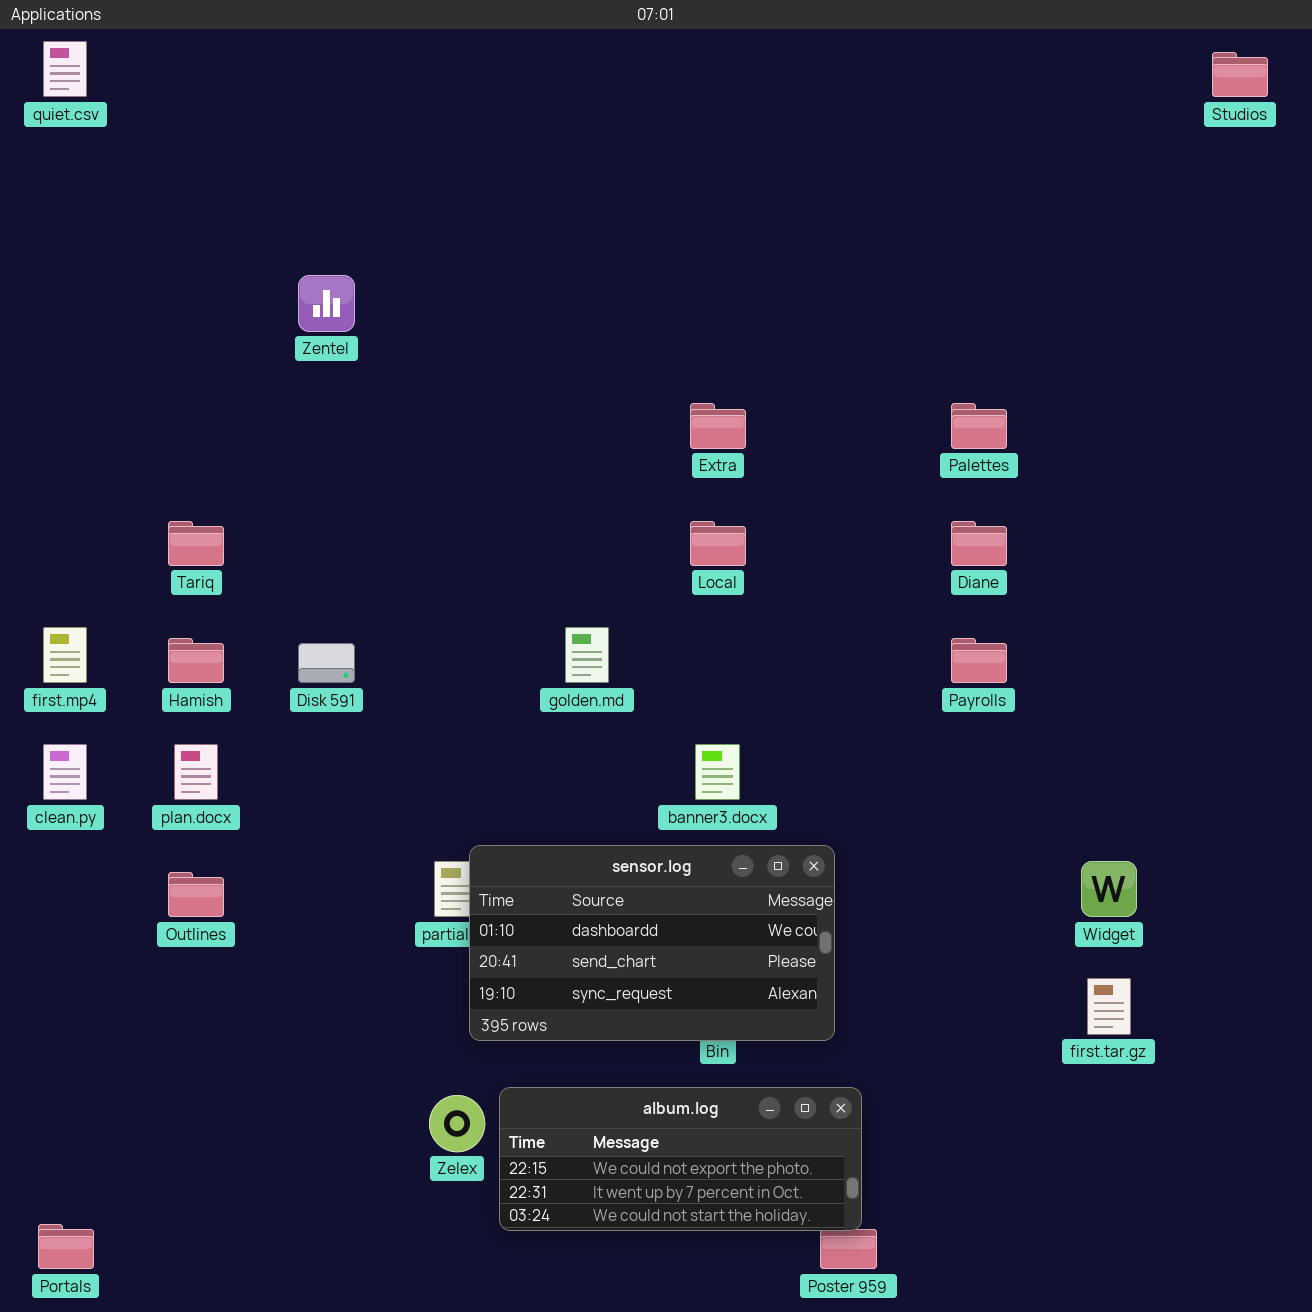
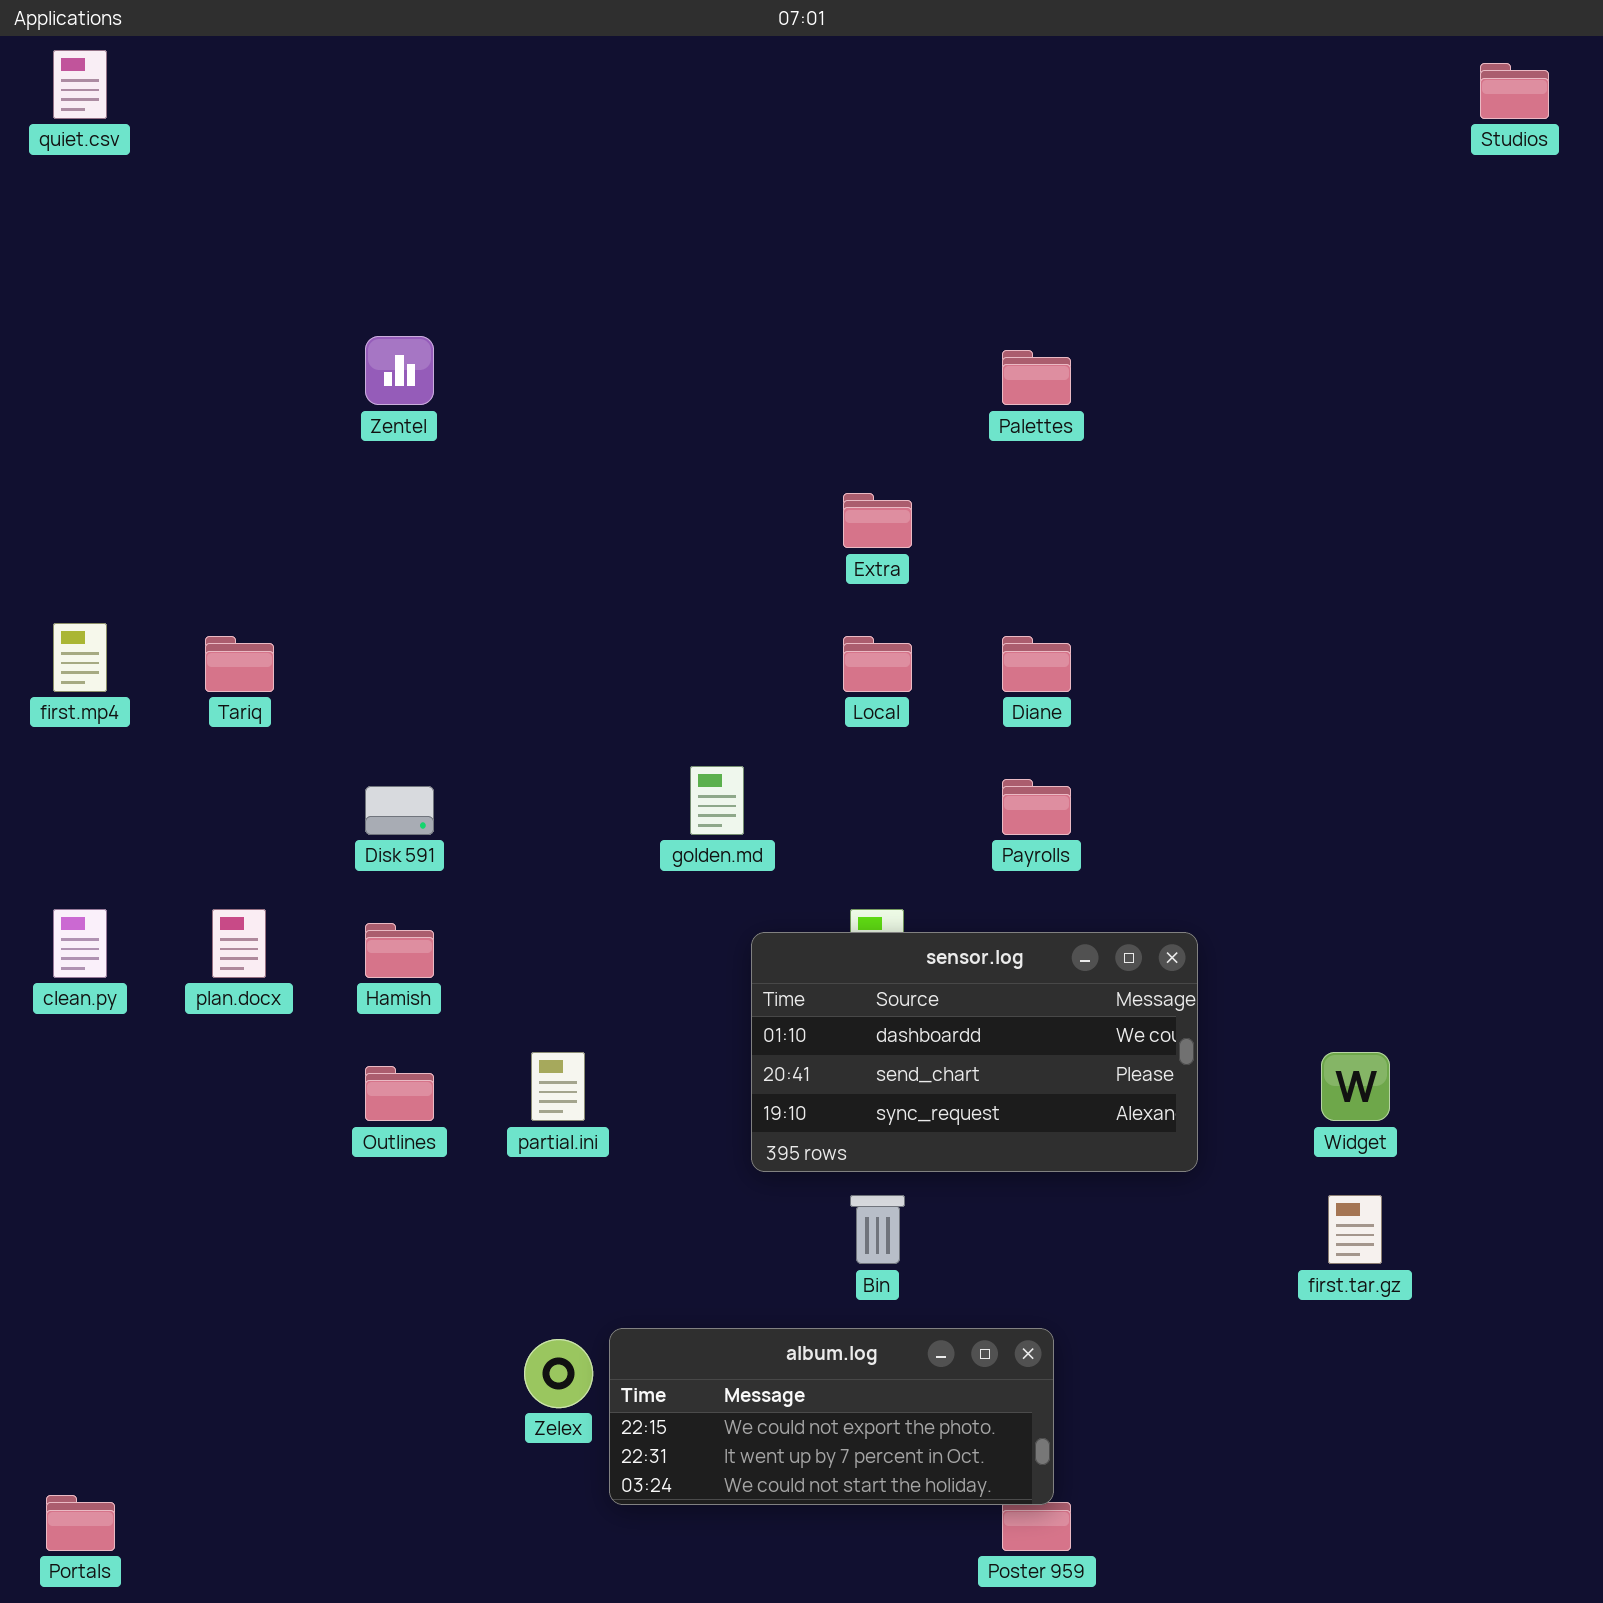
Palettes: [951,403,1007,449] -> [1002,350,1071,405], moved
Diane: [951,521,1007,566] -> [1002,636,1071,692], moved
first.mp4: [43,627,87,683] -> [53,623,107,692], moved
Hamish: [168,638,224,683] -> [365,923,434,978], moved
Payrolls: [951,638,1007,683] -> [1002,779,1071,835], moved
sensor.log: [469,845,835,1041] -> [751,932,1198,1172], moved
Outlines: [168,872,224,917] -> [365,1066,434,1121], moved

